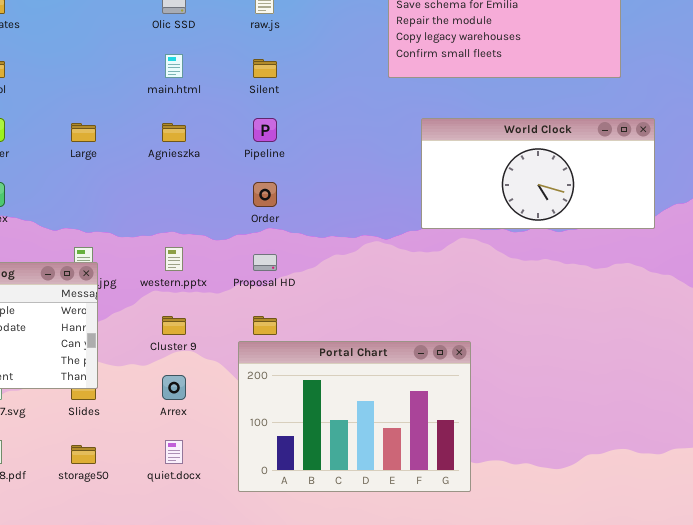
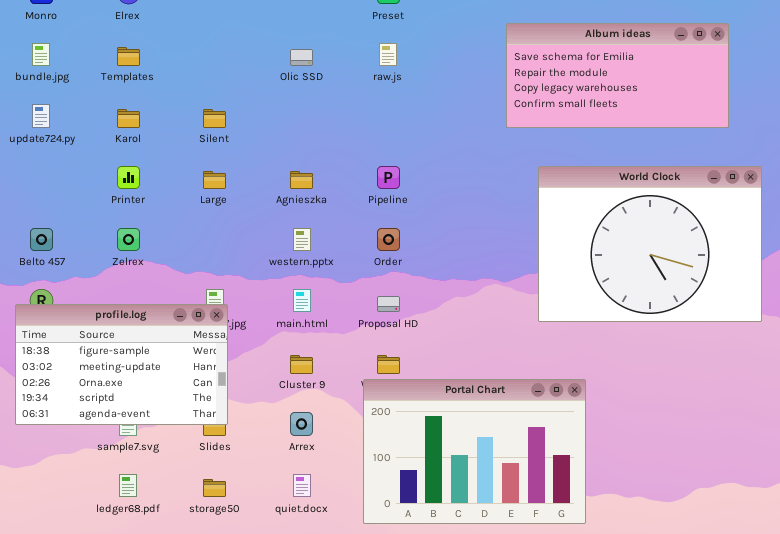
main.html: [165,54,183,78] -> [293,289,311,312], moved
Silent: [253,59,277,78] -> [203,109,226,128], moved
World Clock: [421,118,655,229] -> [538,166,762,322], resized
western.pptx: [165,247,183,271] -> [293,228,311,251], moved

